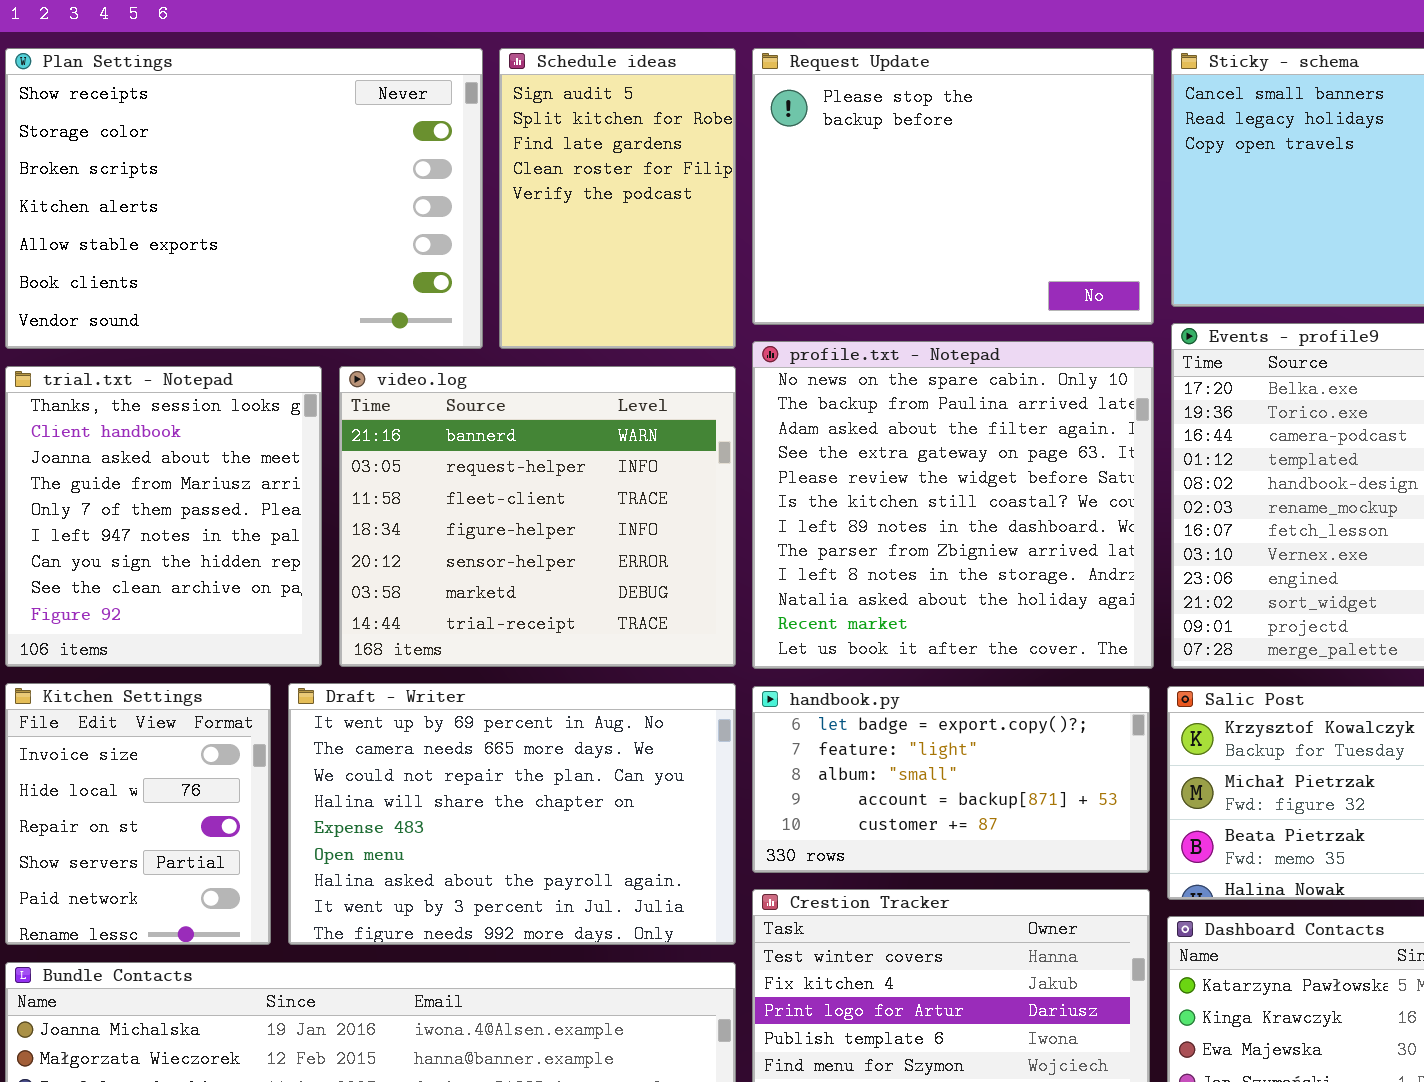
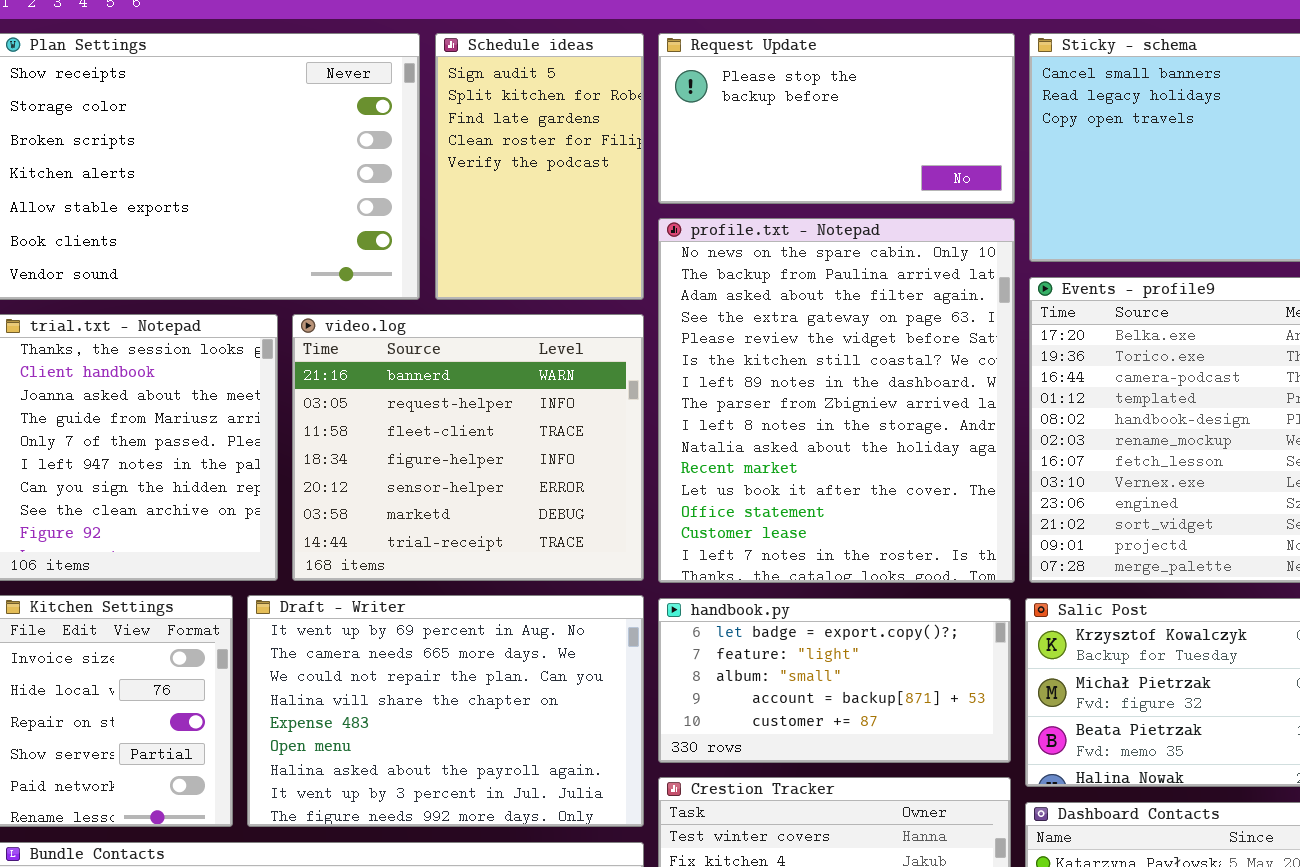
Request Update: [752,48,1154,325] -> [658,33,1015,204], resized
profile.txt - Notepad: [752,341,1154,669] -> [658,218,1015,583], resized

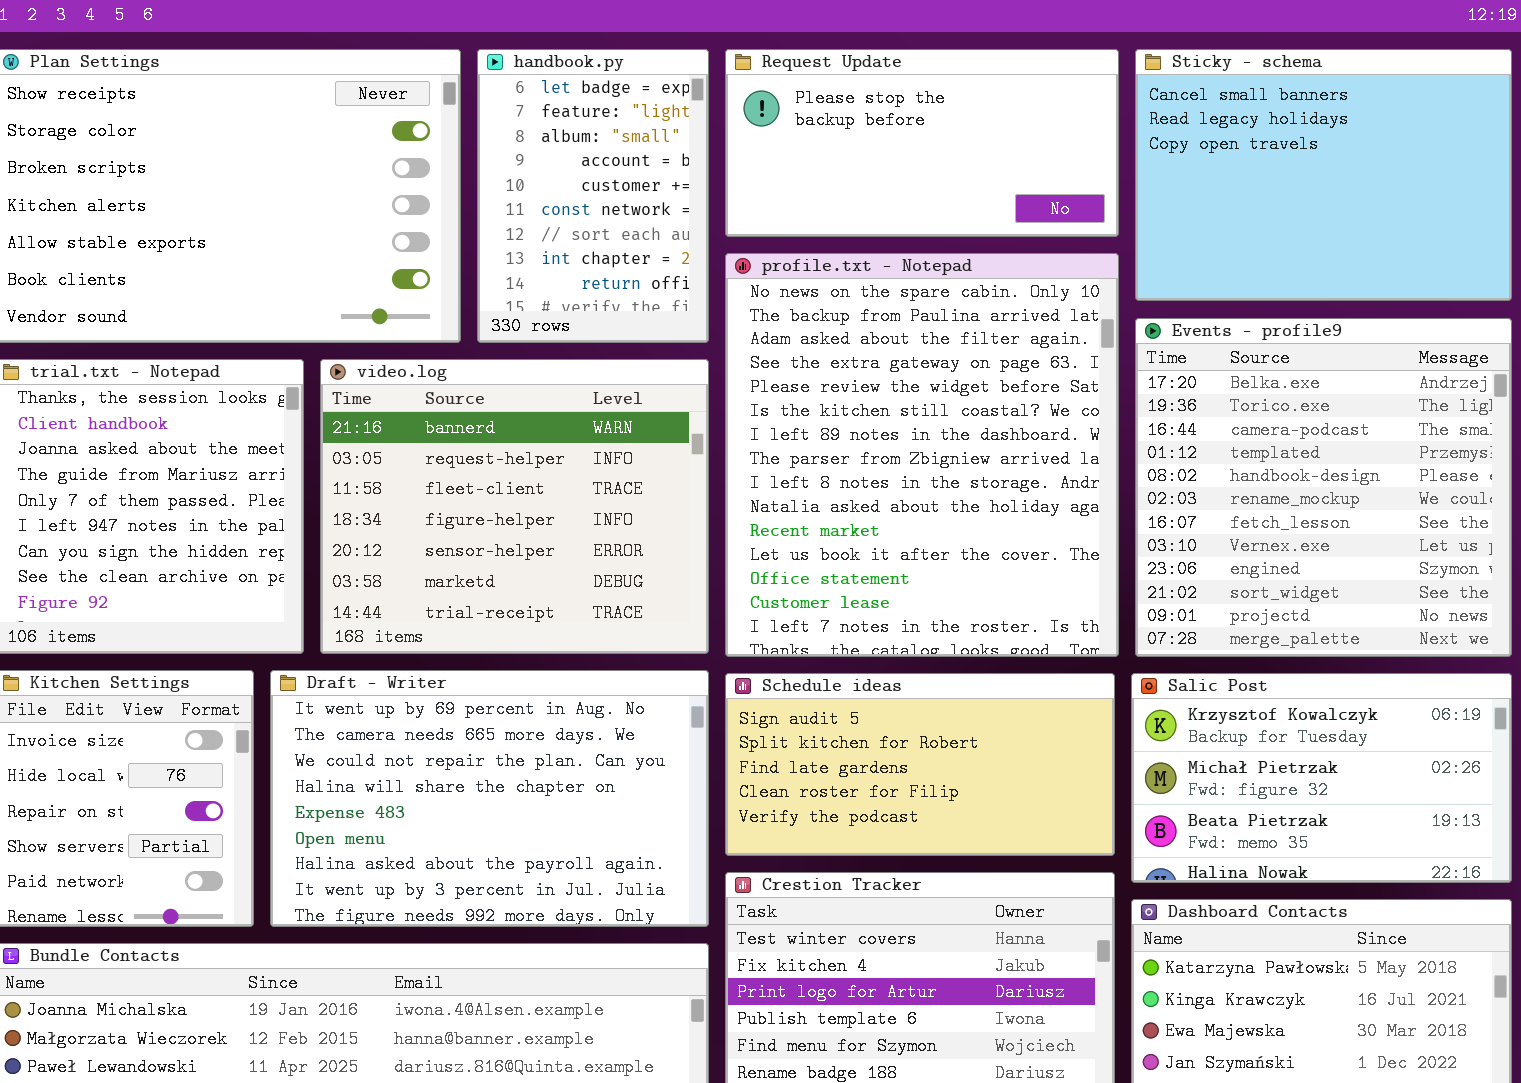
Schedule ideas: [435,33,644,300] -> [725,673,1115,856], moved, resized
handbook.py: [658,598,1011,763] -> [477,49,709,343], moved, resized

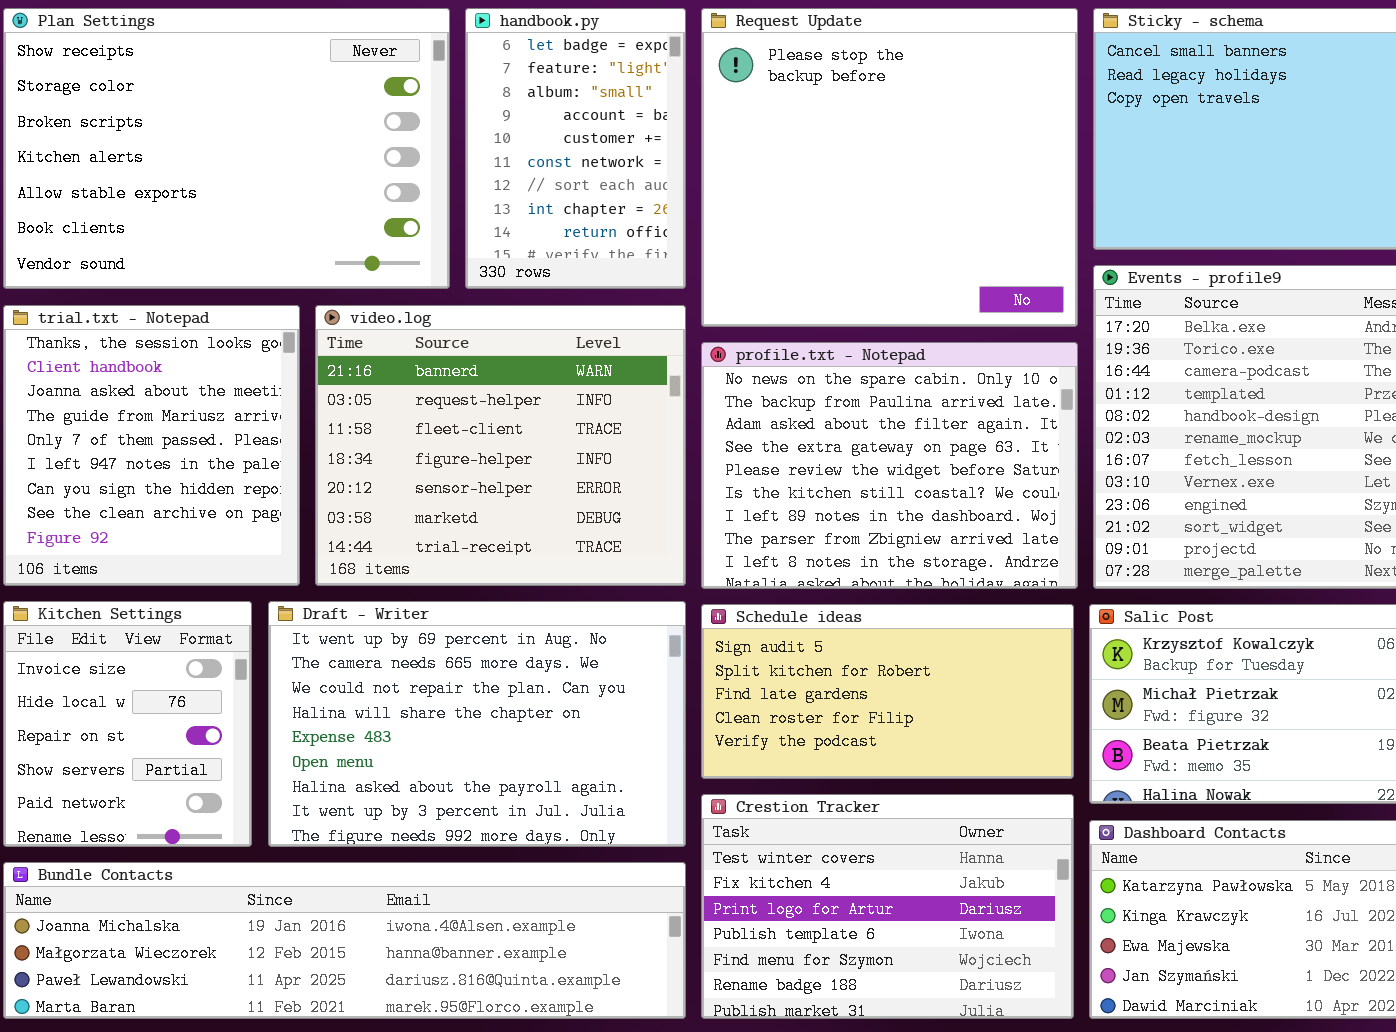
Request Update: [725,49,1119,237] -> [701,8,1078,327], resized
profile.txt - Notepad: [725,253,1119,657] -> [701,342,1078,589], resized

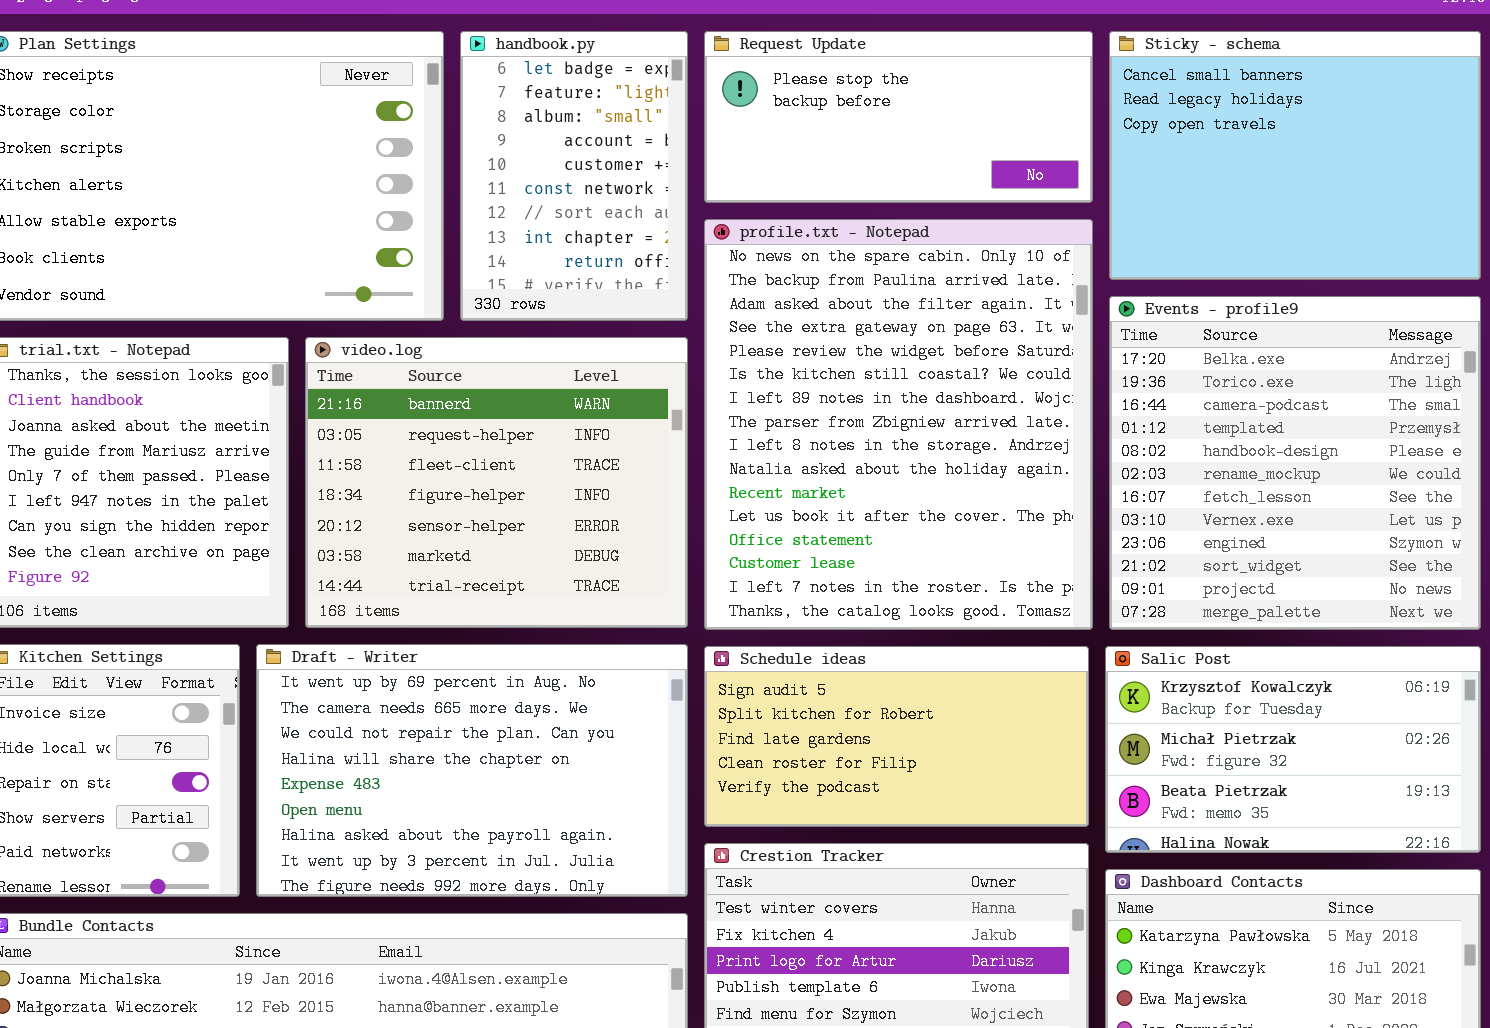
Request Update: [701,8,1078,327] -> [704,31,1093,203], resized
profile.txt - Notepad: [701,342,1078,589] -> [704,219,1093,630], resized

